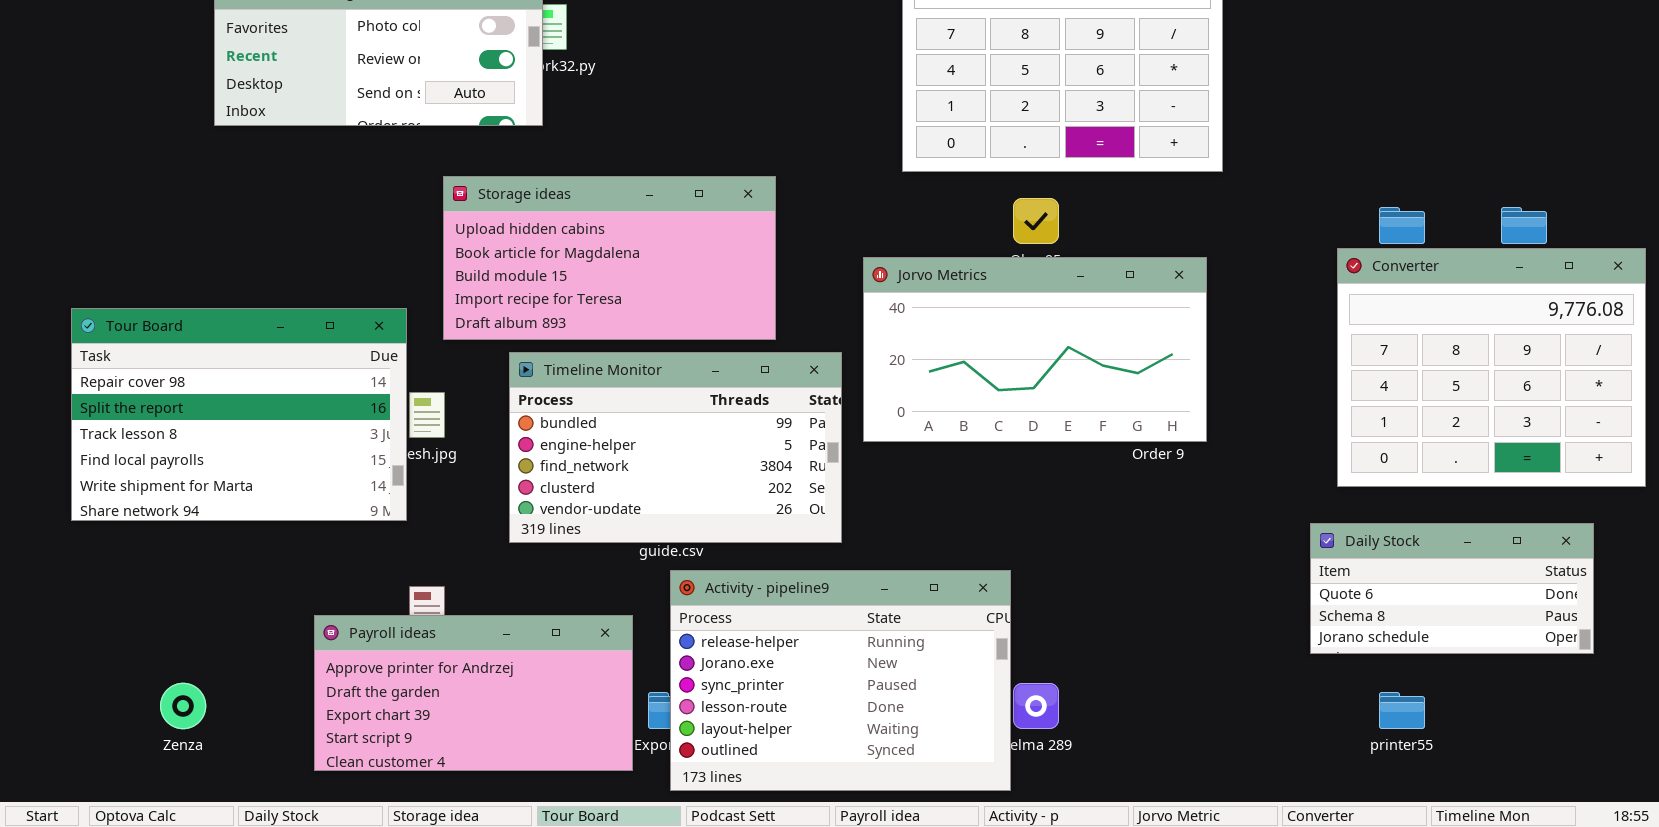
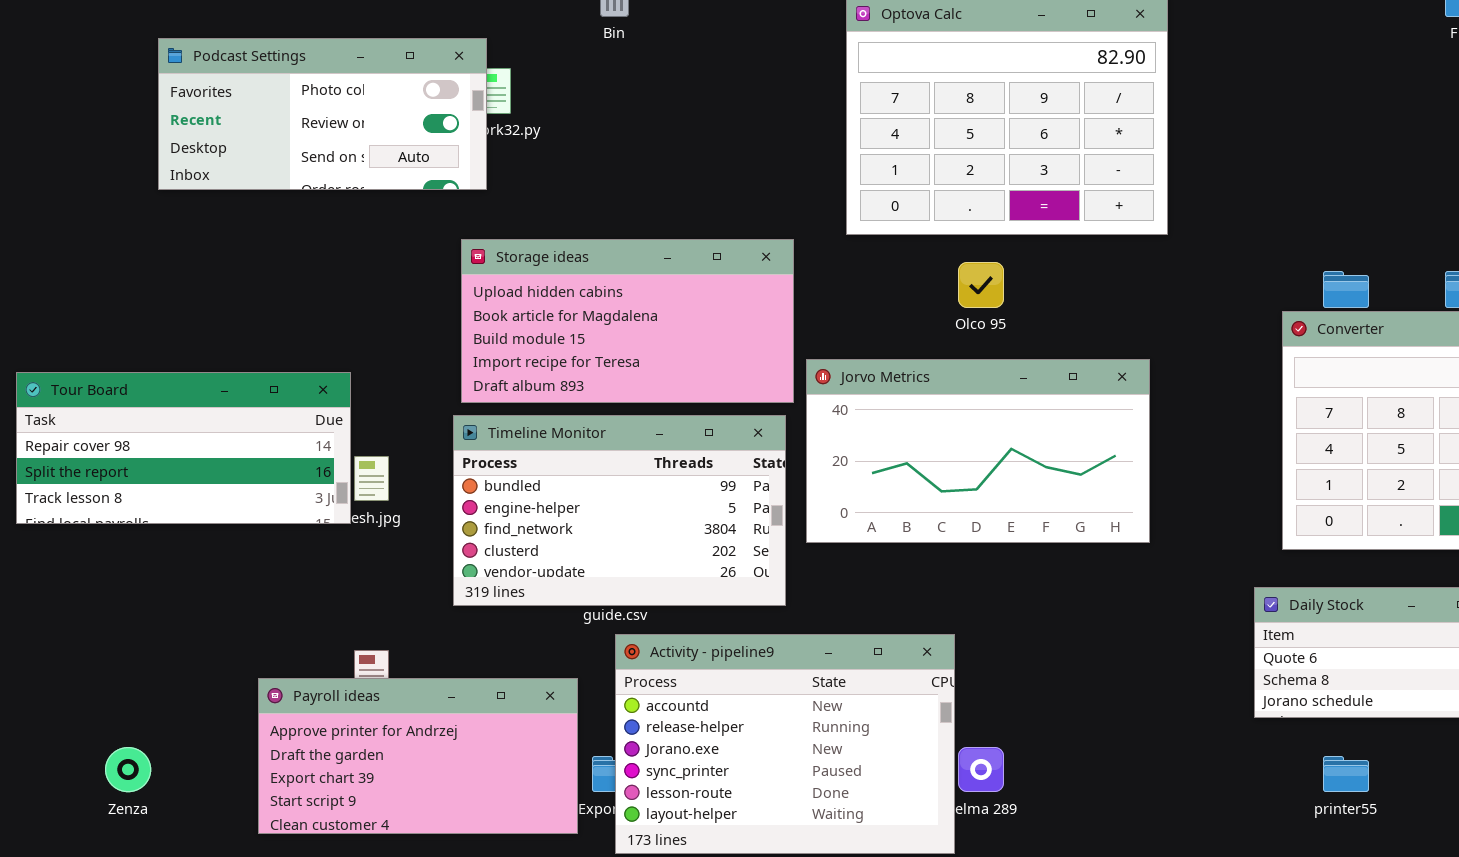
Storage ideas: [443,176,776,340] -> [461,239,794,403], moved
Jorvo Metrics: [863,257,1207,442] -> [806,359,1150,543], moved
Tour Board: [71,308,407,521] -> [16,372,351,524], resized
Activity - pipeline9: [670,570,1011,791] -> [615,634,955,854], scrolled up 1 row

